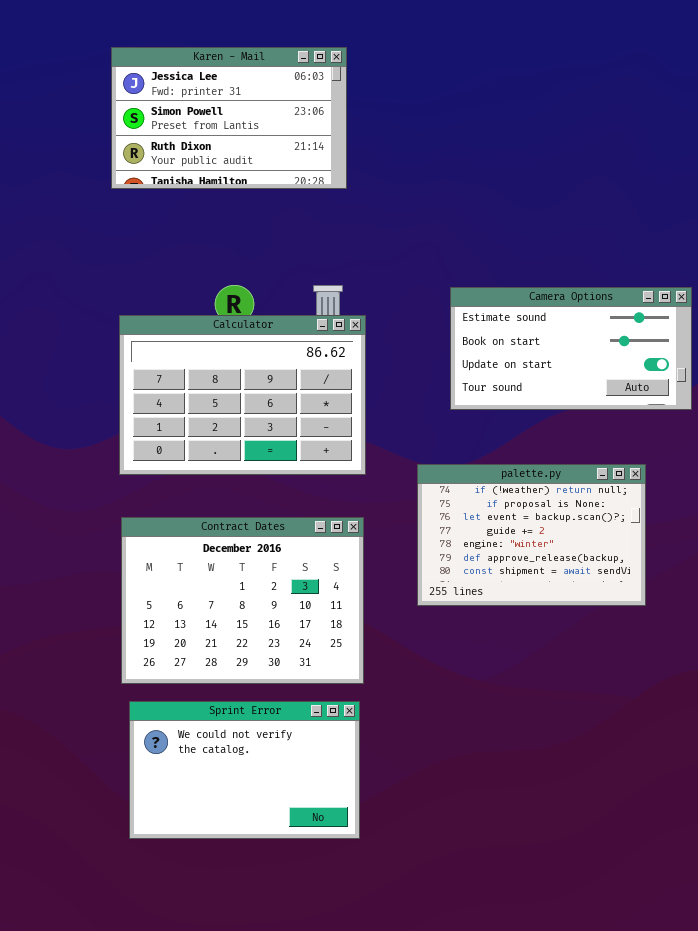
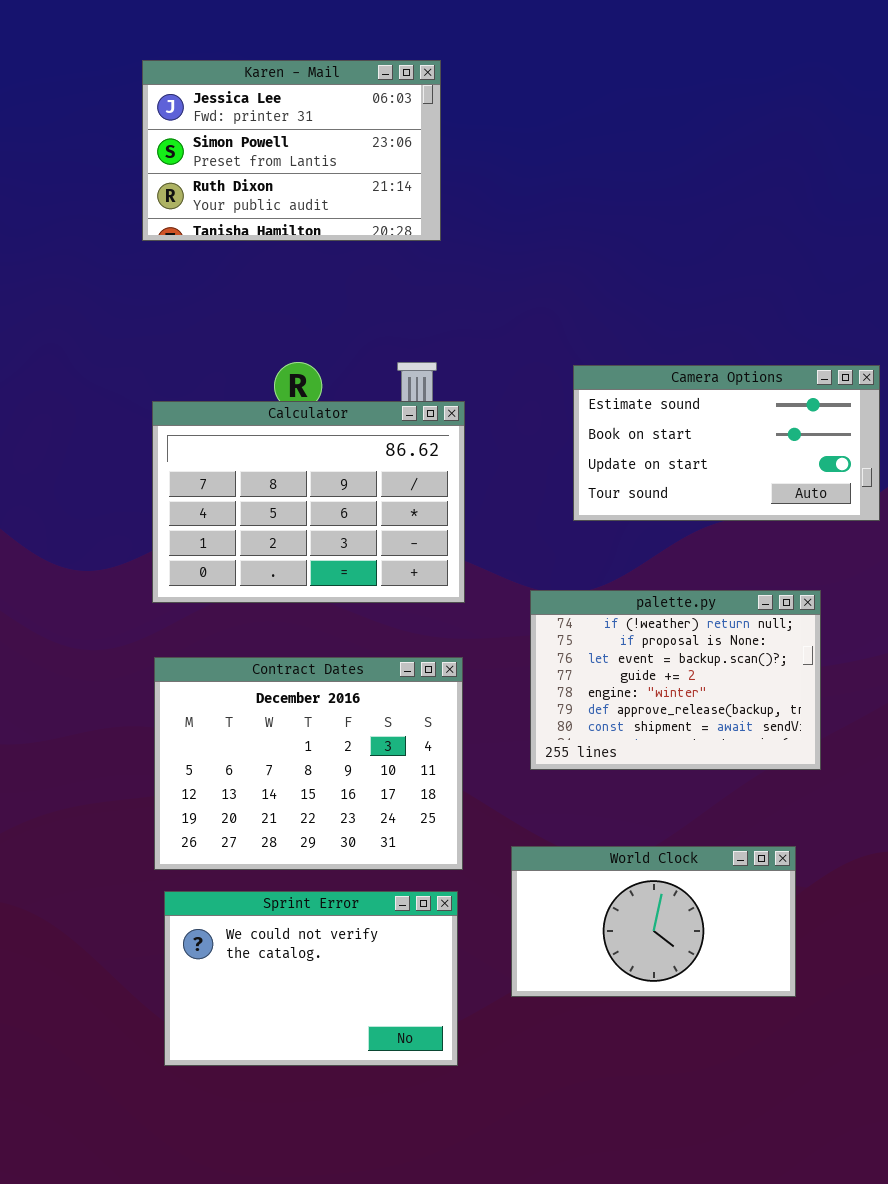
World Clock: none -> [511,846,796,997], opened

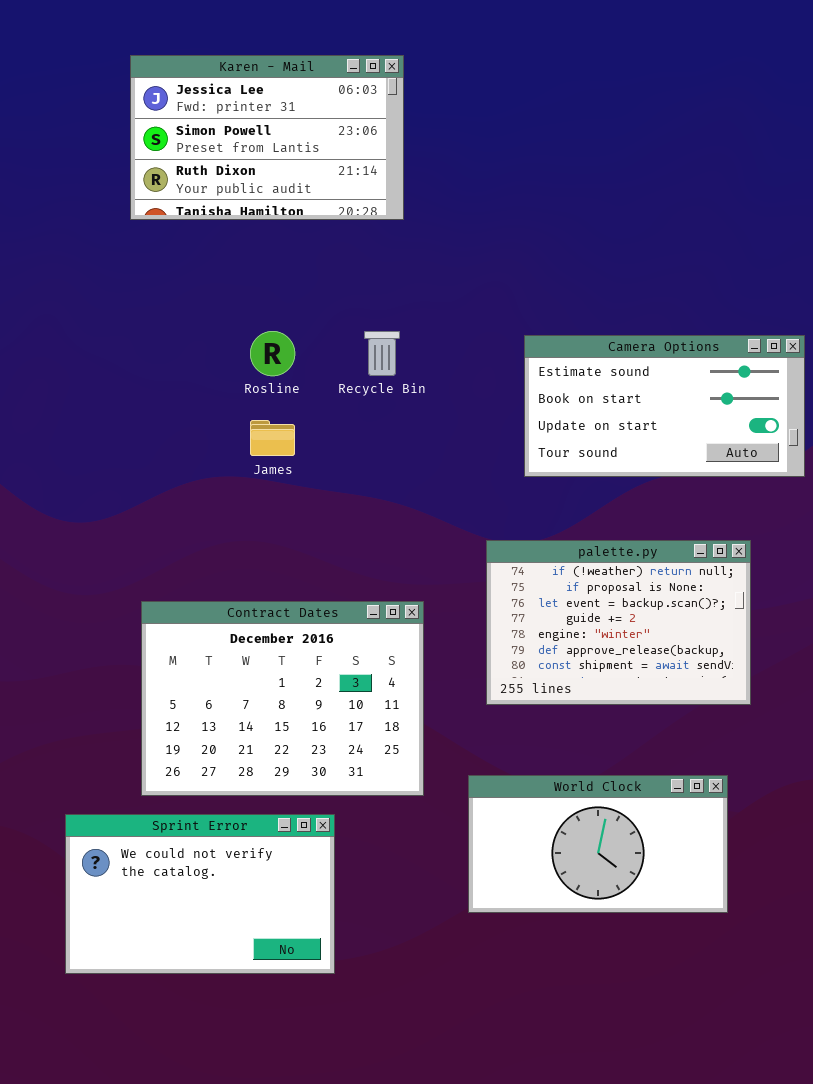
Calculator: [152,401,465,603] -> none, closed
Sprint Error: [164,891,458,1066] -> [65,814,335,974], moved

